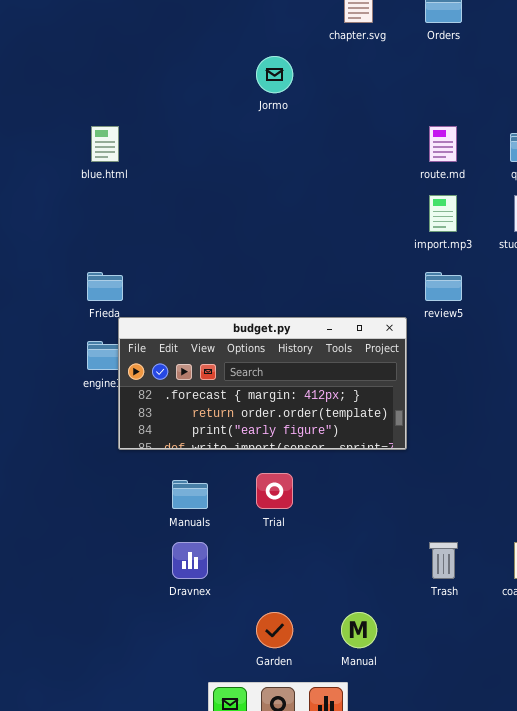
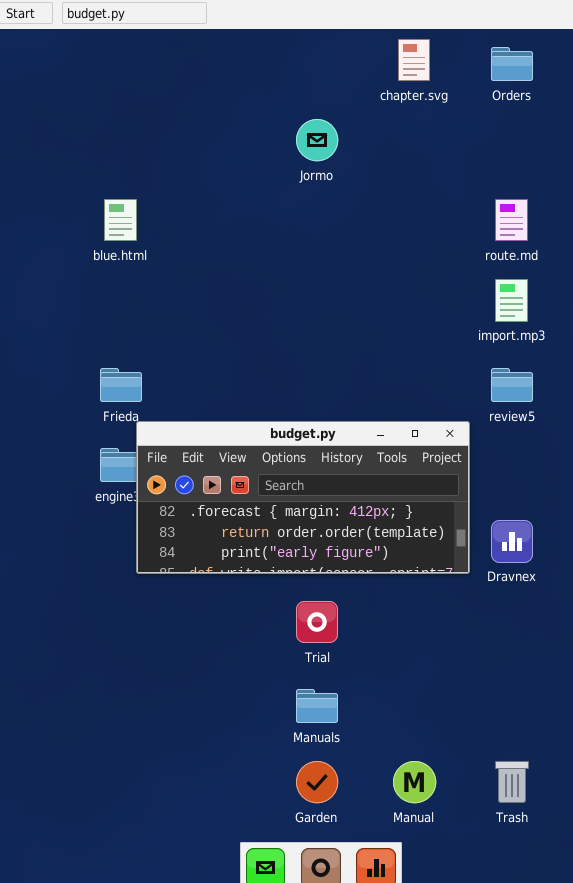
Manuals: [172,480,208,509] -> [296,689,338,723], moved
Dravnex: [172,542,208,579] -> [491,520,533,563], moved
Trash: [429,542,458,579] -> [495,761,529,803], moved

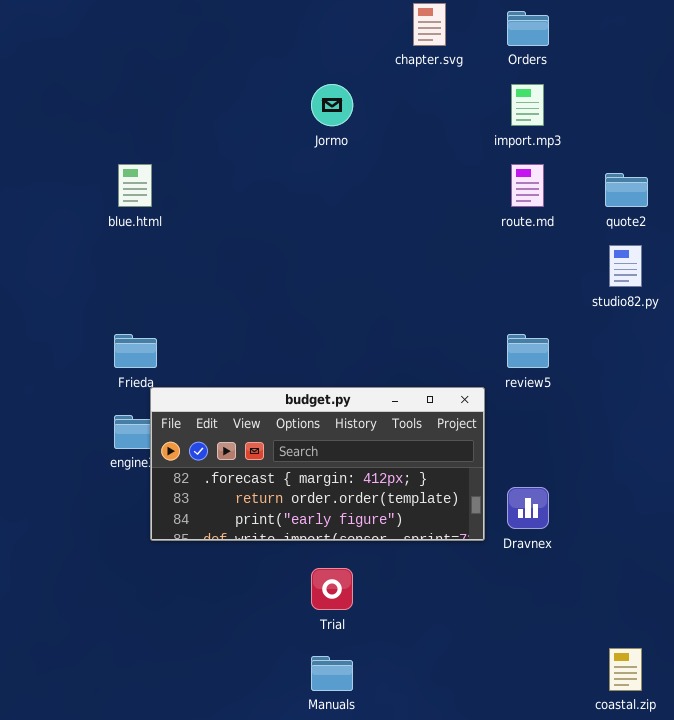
import.mp3: [495,279,528,322] -> [511,84,544,126], moved

